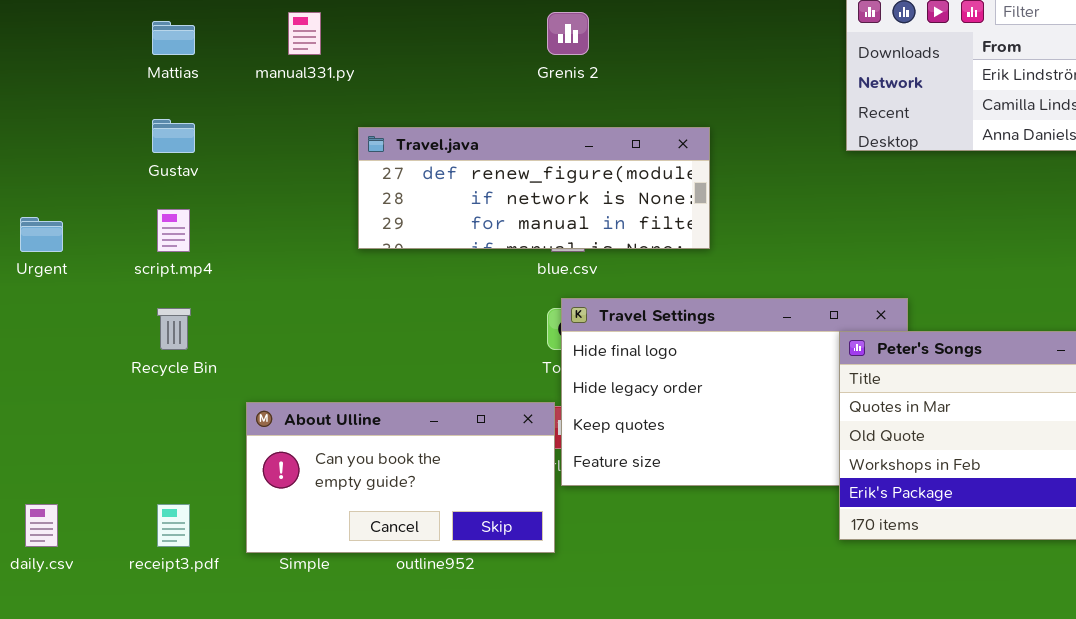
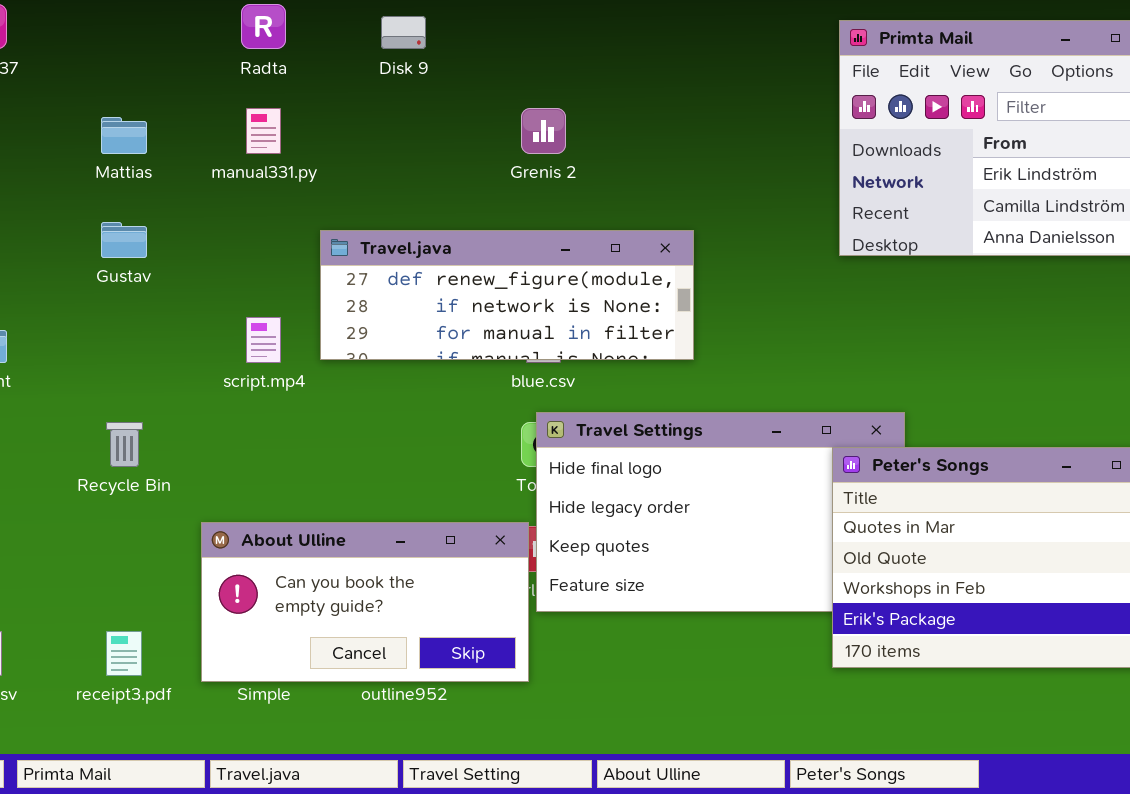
script.mp4: [157,209,190,252] -> [246,317,281,363], moved

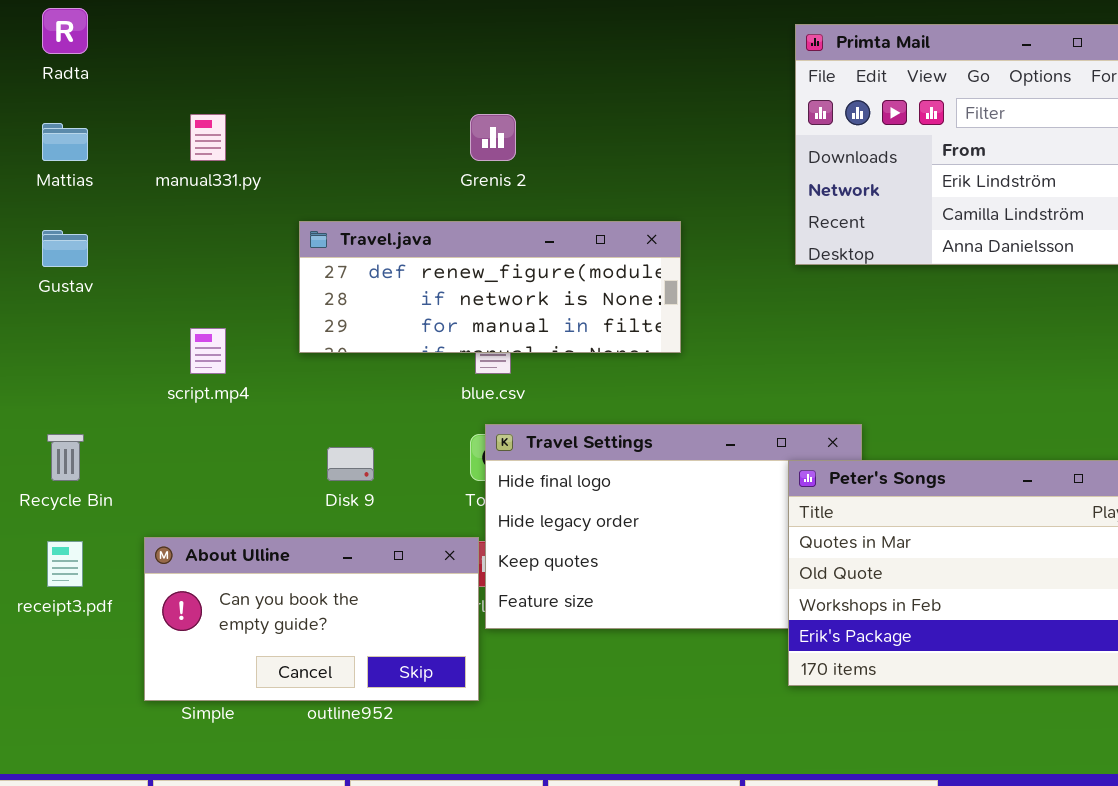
Radta: [241,4,286,49] -> [42,8,88,54], moved
Disk 9: [381,16,426,49] -> [327,447,374,481], moved
Travel.java: [320,230,694,360] -> [299,221,681,353], moved
receipt3.pdf: [106,631,142,676] -> [47,541,83,587], moved

